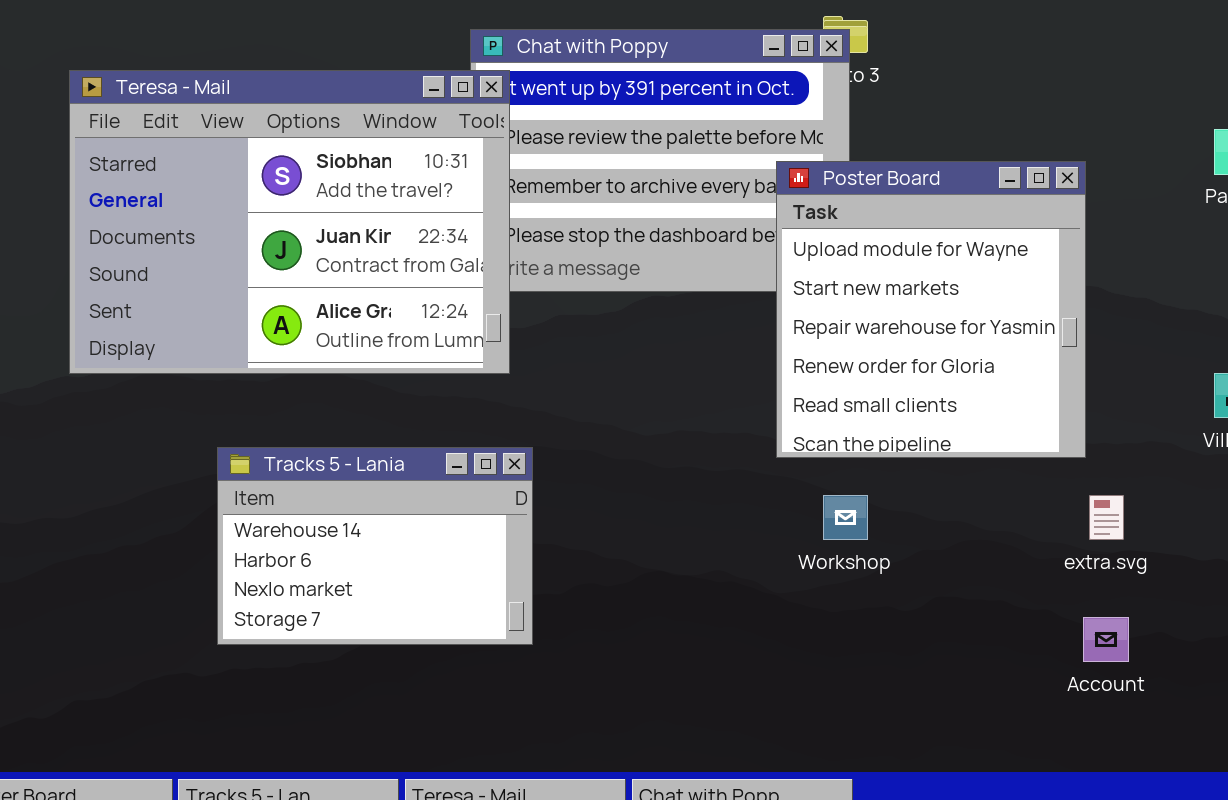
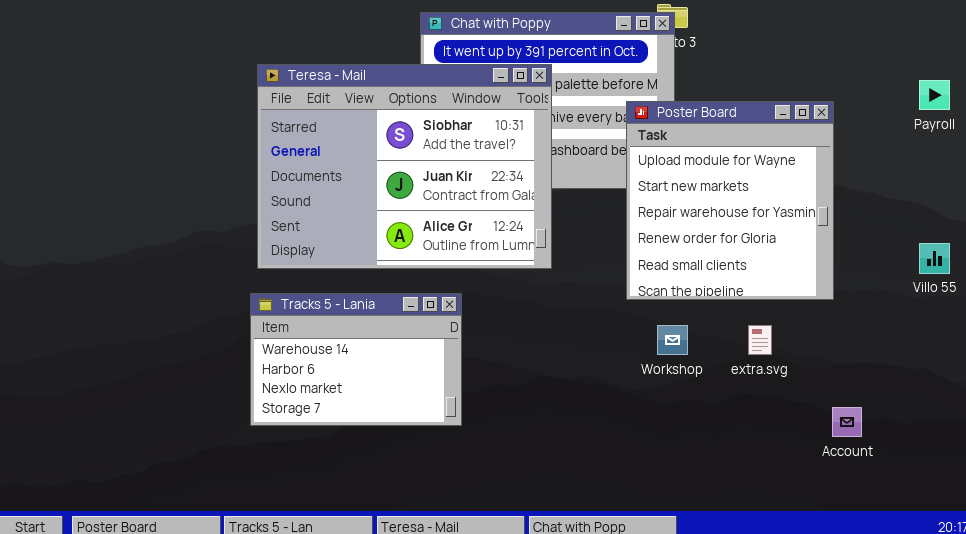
Teresa - Mail: [69,70,510,374] -> [257,64,552,269], moved
extra.svg: [1089,495,1124,540] -> [748,325,772,355], moved

